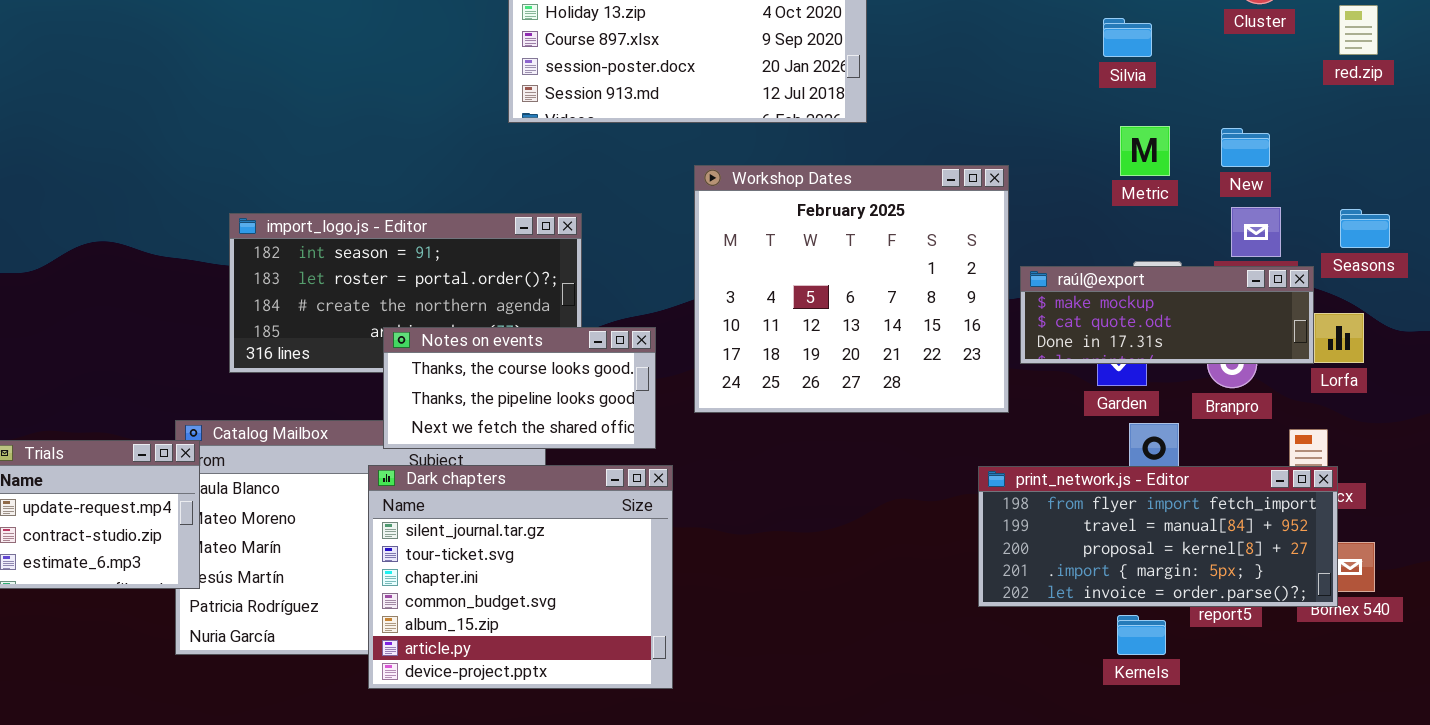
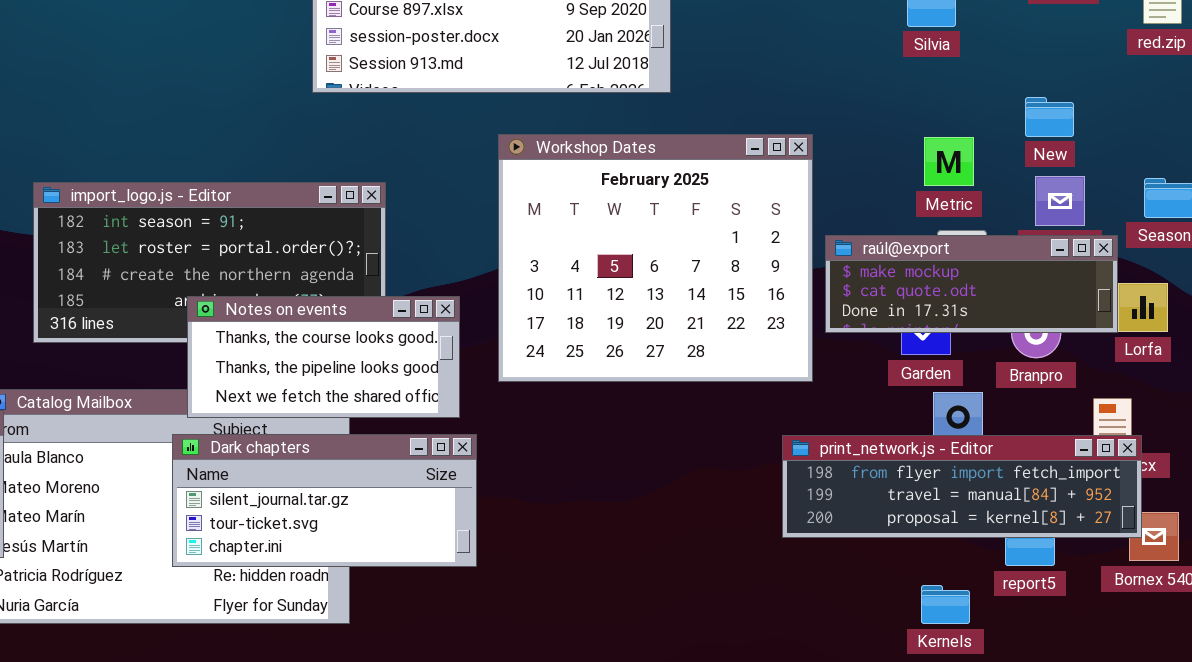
Metric: [1120,126,1170,176] -> [924,137,974,186], moved
Dark chapters: [368,465,673,689] -> [172,434,477,567], resized
print_network.js - Editor: [978,466,1338,607] -> [782,435,1142,538], resized

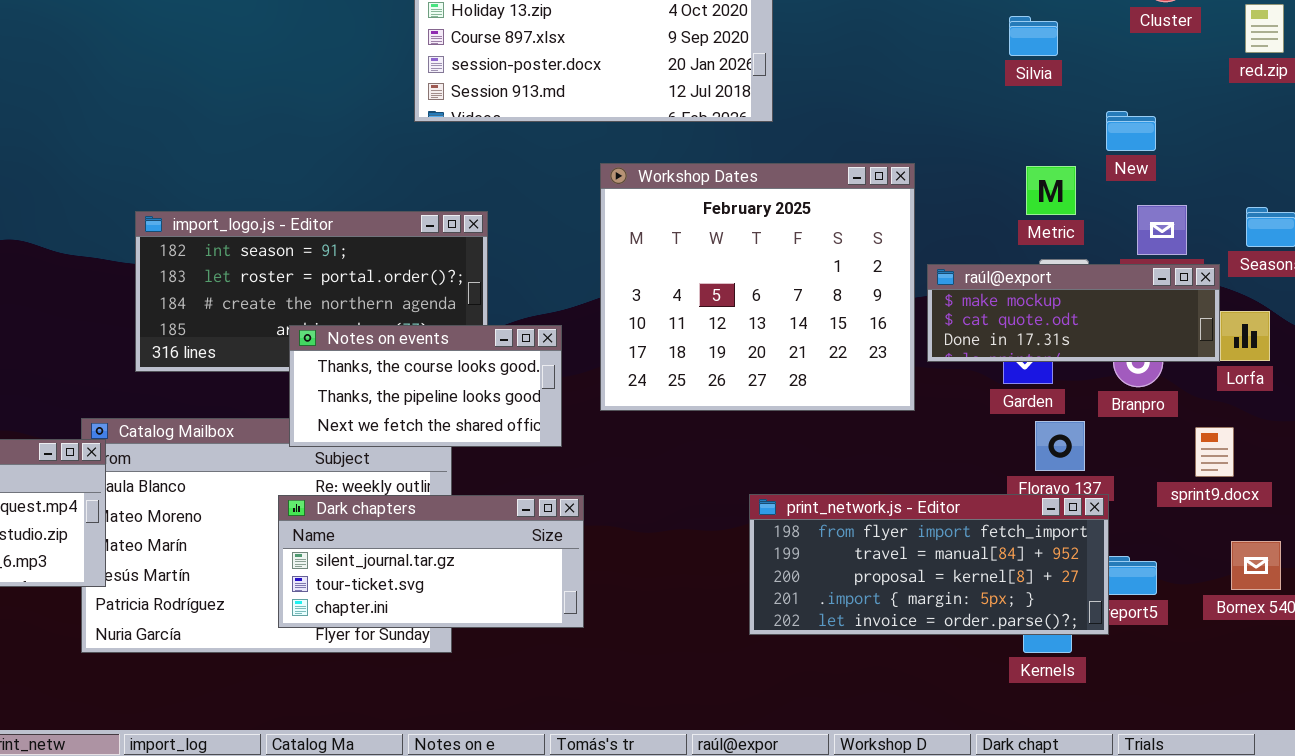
New: [1025,97,1074,137] -> [1106,111,1156,151], moved
Dark chapters: [172,434,477,567] -> [278,495,584,628], moved
print_network.js - Editor: [782,435,1142,538] -> [749,494,1109,635], moved, resized

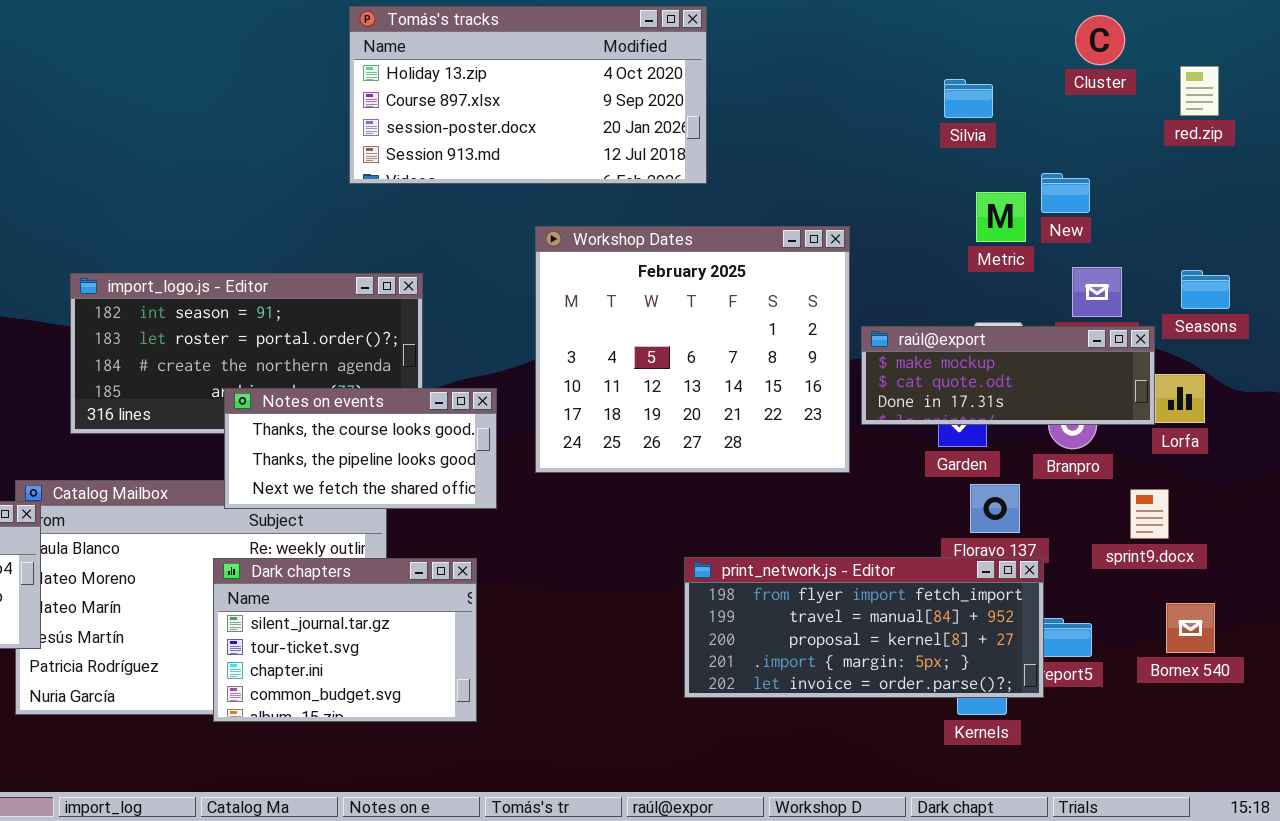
Metric: [1026,166,1076,215] -> [976,192,1026,242], moved
Dark chapters: [278,495,584,628] -> [213,558,477,722], resized

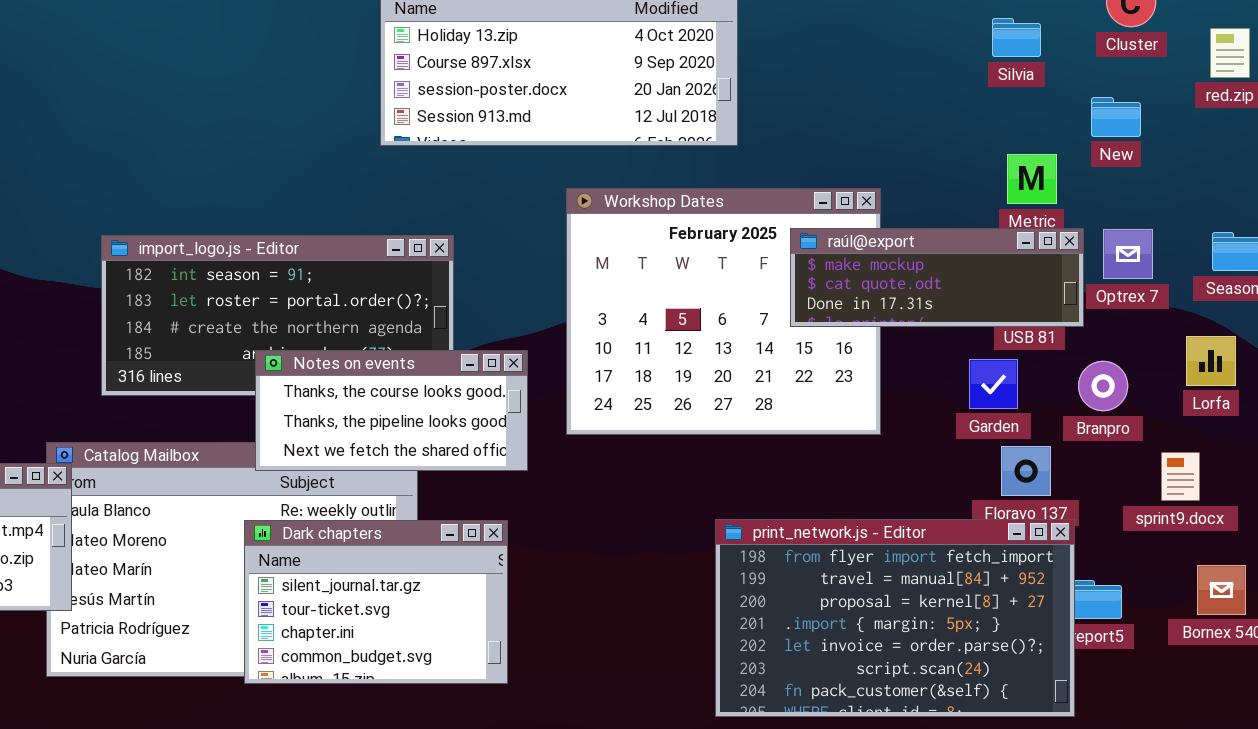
Silvia: [944,79,993,118] -> [992,18,1041,57], moved
New: [1041,173,1090,213] -> [1091,97,1141,137], moved
raúl@export: [861,326,1155,425] -> [790,228,1084,327], moved
print_network.js - Editor: [684,557,1044,698] -> [715,519,1075,717], resized

